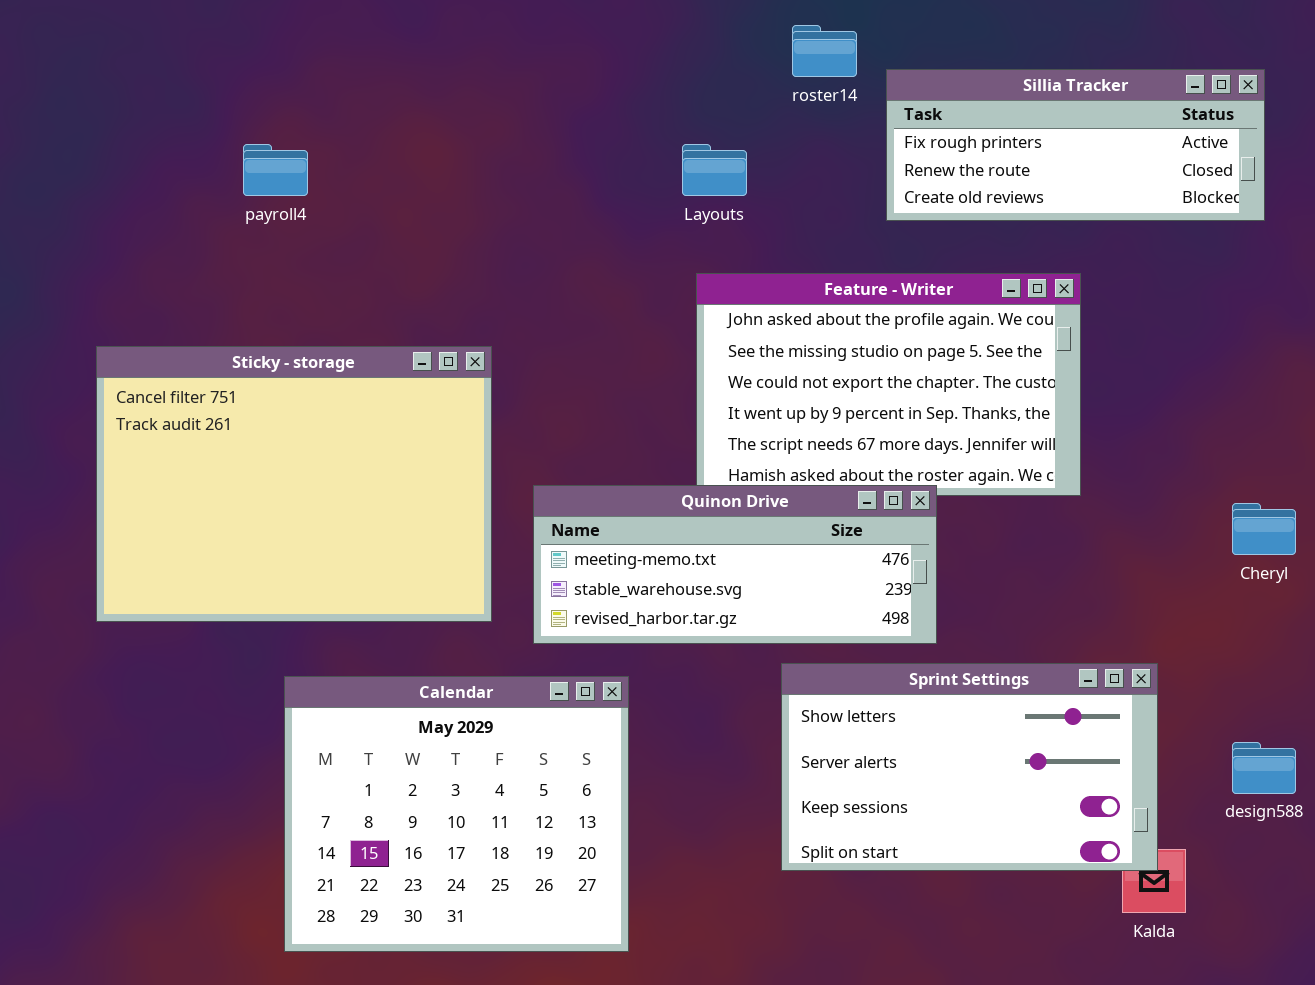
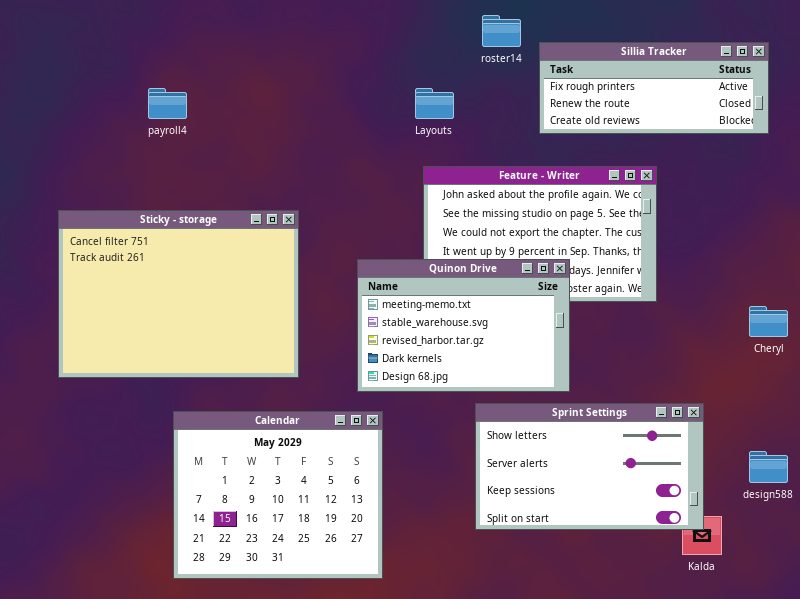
Quinon Drive: [533,485,937,644] -> [357,259,570,392], resized

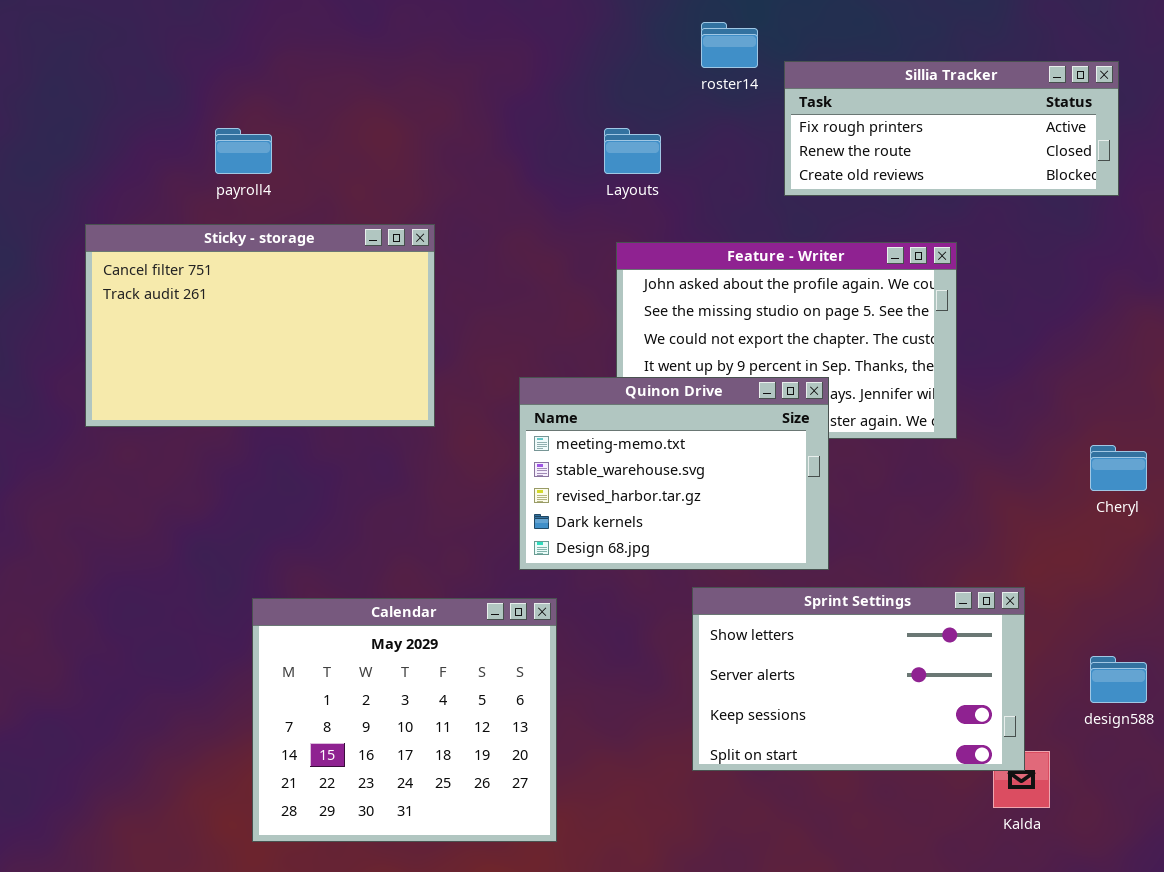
Sticky - storage: [58,210,299,378] -> [85,224,435,427], moved, resized

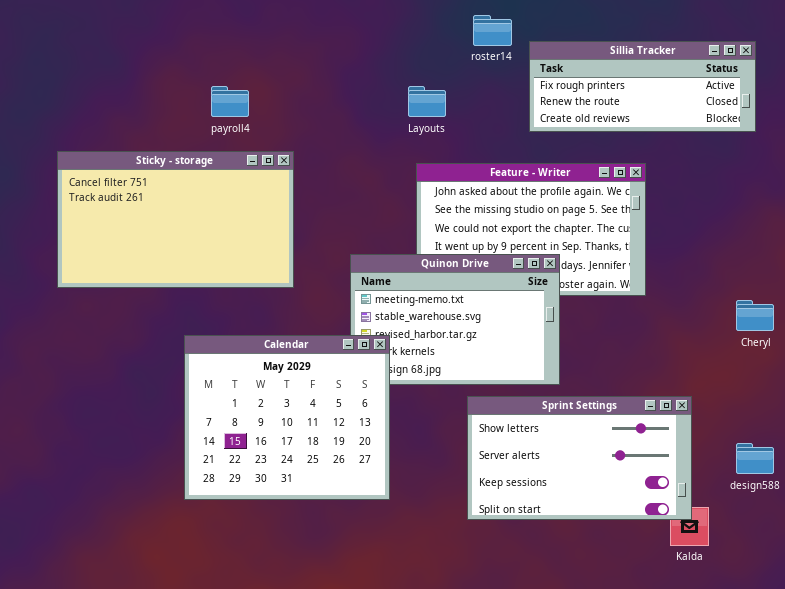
payroll4: [215,128,272,174] -> [211,86,249,117], moved
Calendar: [252,598,557,842] -> [184,335,390,500], moved

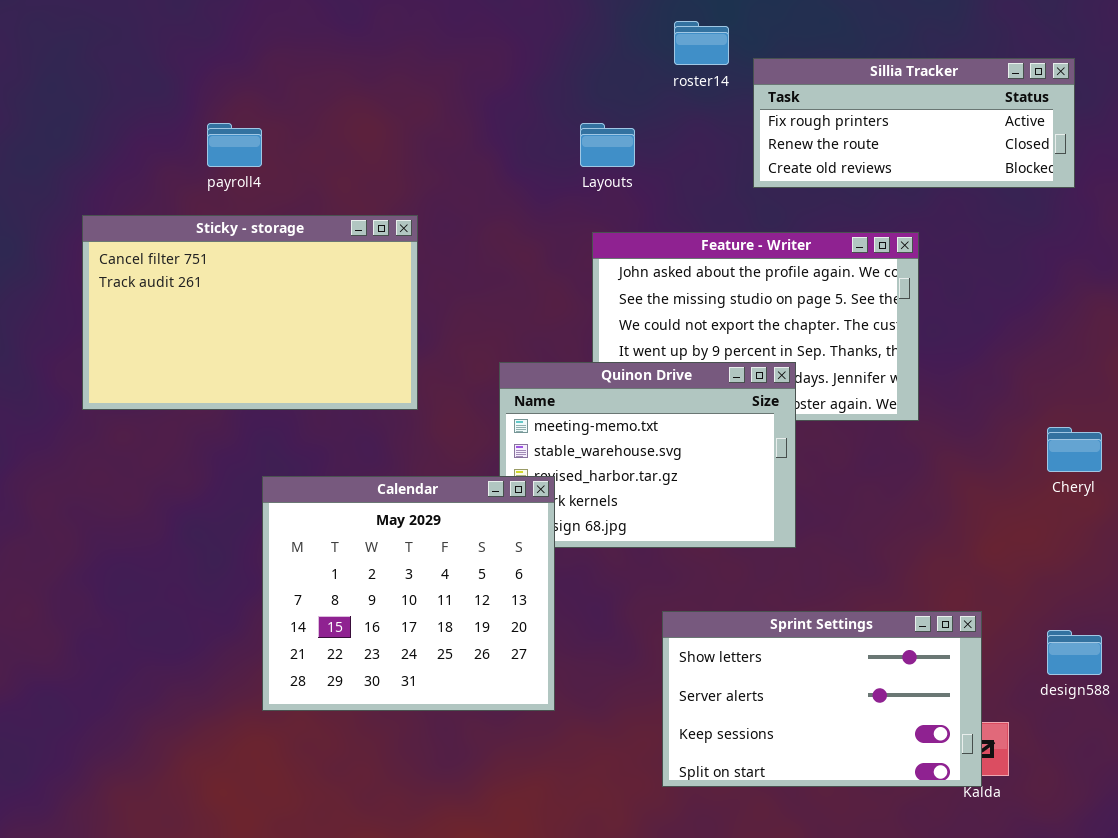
payroll4: [211,86,249,117] -> [207,123,262,167], moved
Sprint Settings: [467,396,692,520] -> [662,611,982,787], moved

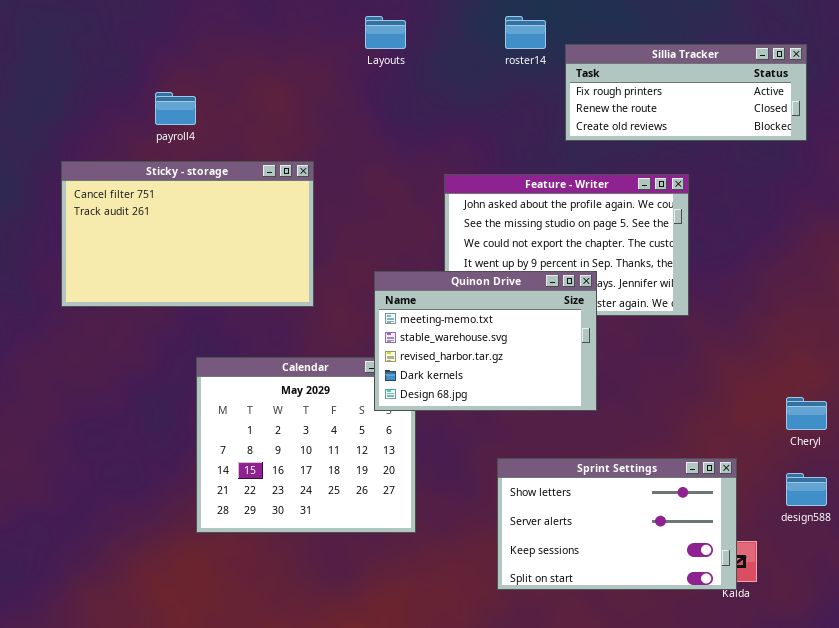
Layouts: [580,123,635,167] -> [365,16,406,49], moved
Quinon Drive: [499,362,796,548] -> [374,271,597,411], raised
Cheryl: [1047,427,1102,472] -> [786,397,827,430], moved

